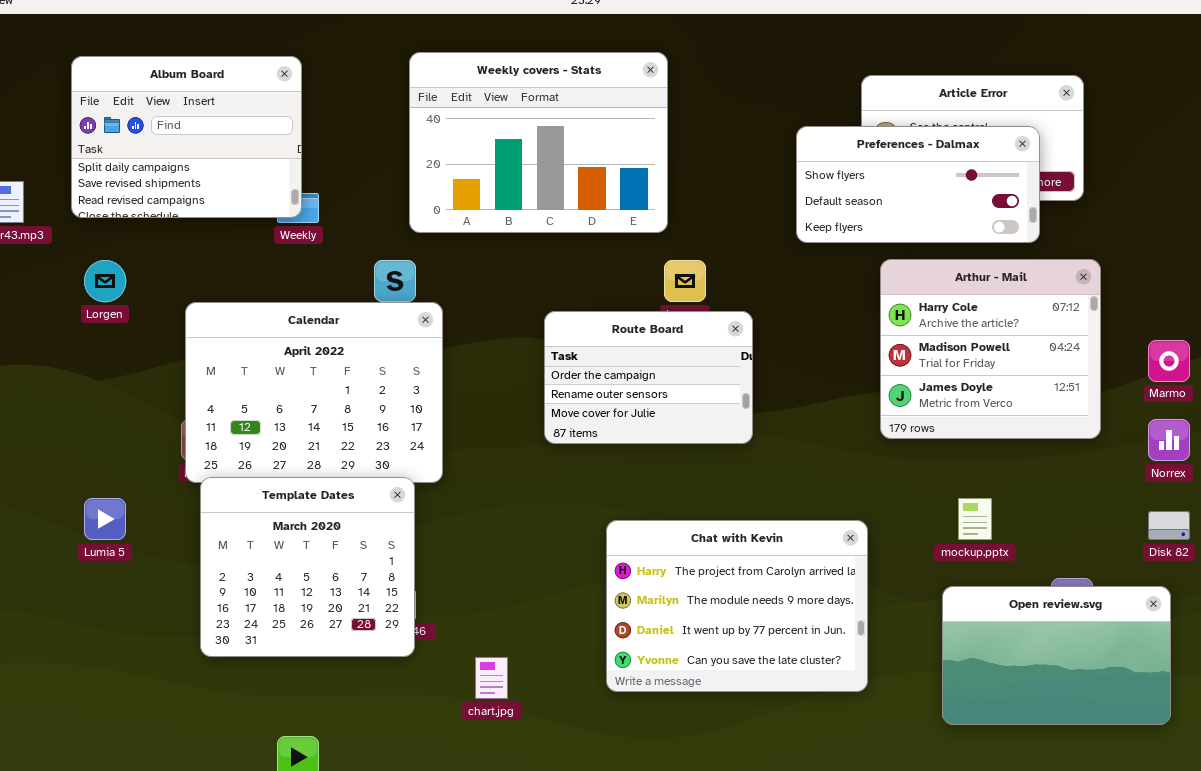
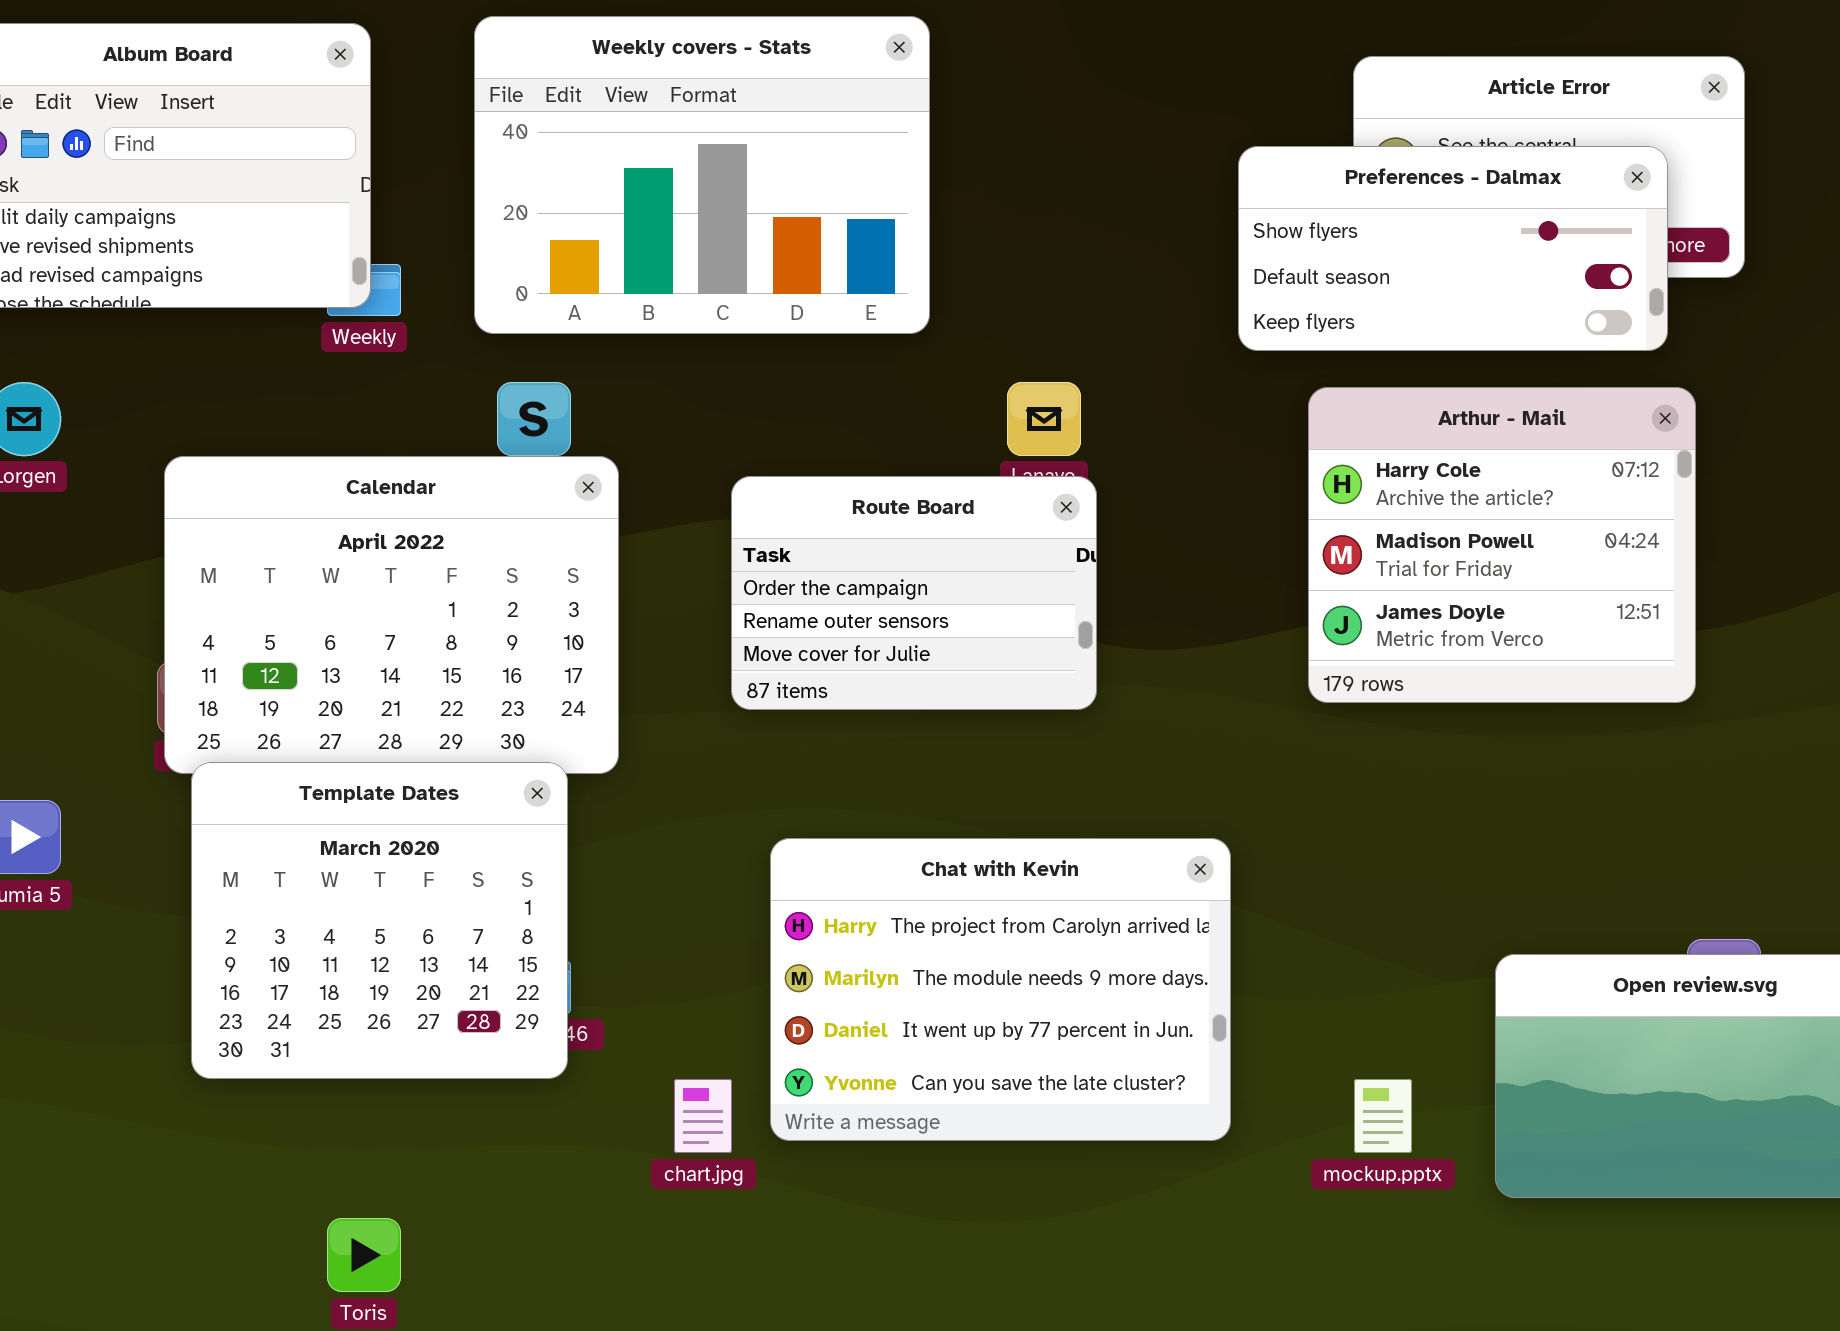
Weekly covers - Stats: [409,52,668,233] -> [474,16,930,334], moved
Arthur - Mail: [880,259,1101,439] -> [1308,387,1696,703], moved
Route Board: [544,311,753,444] -> [731,476,1097,710], moved
mockup.pptx: [958,498,992,540] -> [1354,1079,1412,1153], moved
Chat with Kevin: [606,520,868,692] -> [770,838,1231,1141], moved

